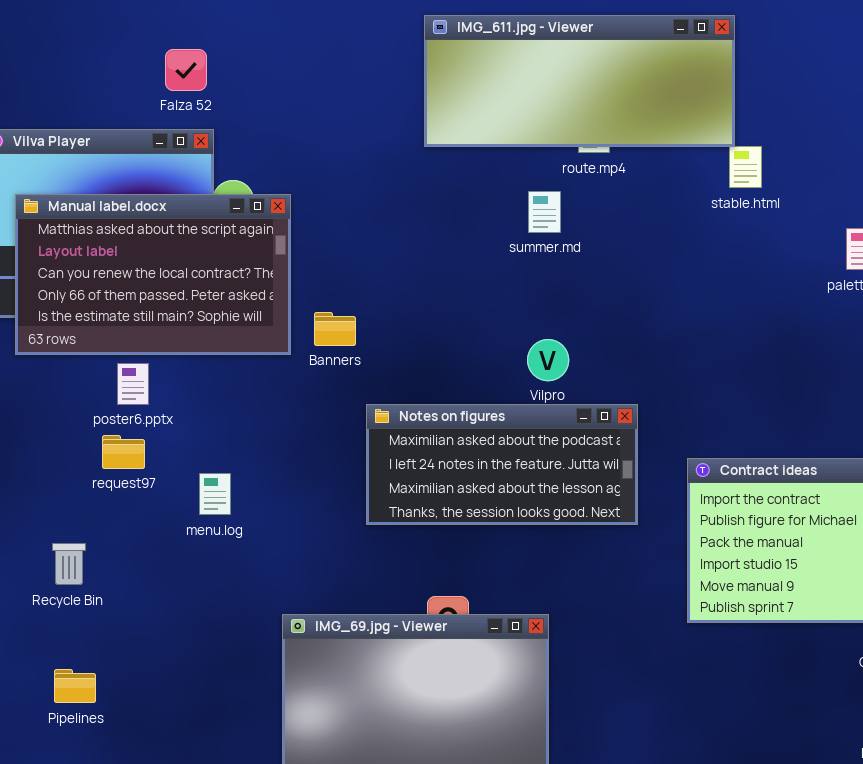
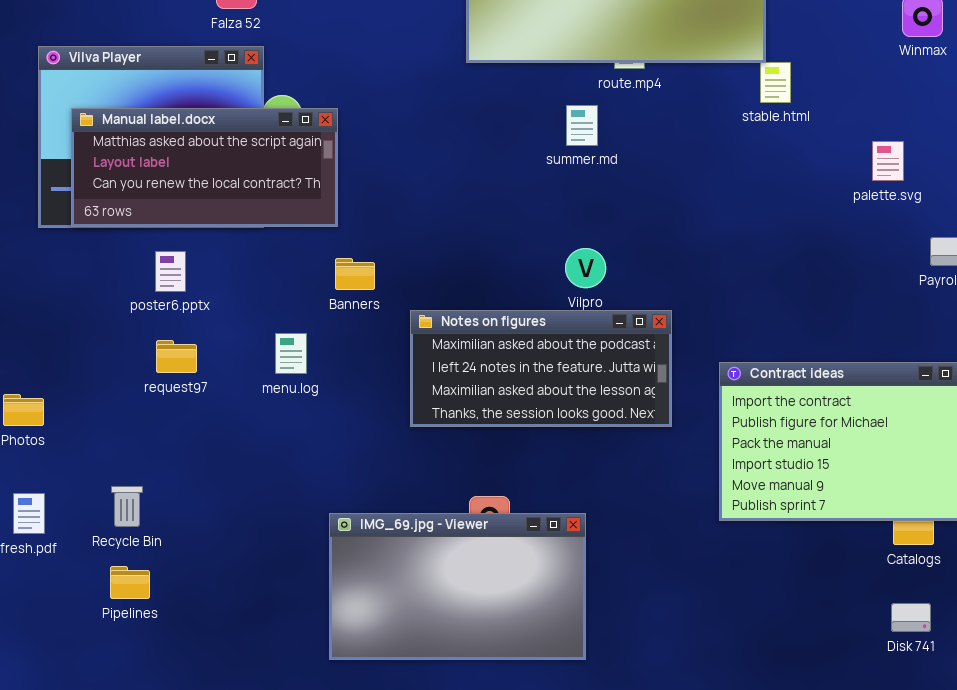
Manual label.docx: [15,194,291,355] -> [71,108,338,227], resized
Banners: [314,312,356,346] -> [335,258,375,290], moved
poster6.pptx: [117,363,149,405] -> [155,251,186,292], moved
menu.log: [199,473,231,515] -> [275,333,307,374], moved
Recycle Bin: [52,543,86,585] -> [111,486,143,527], moved

